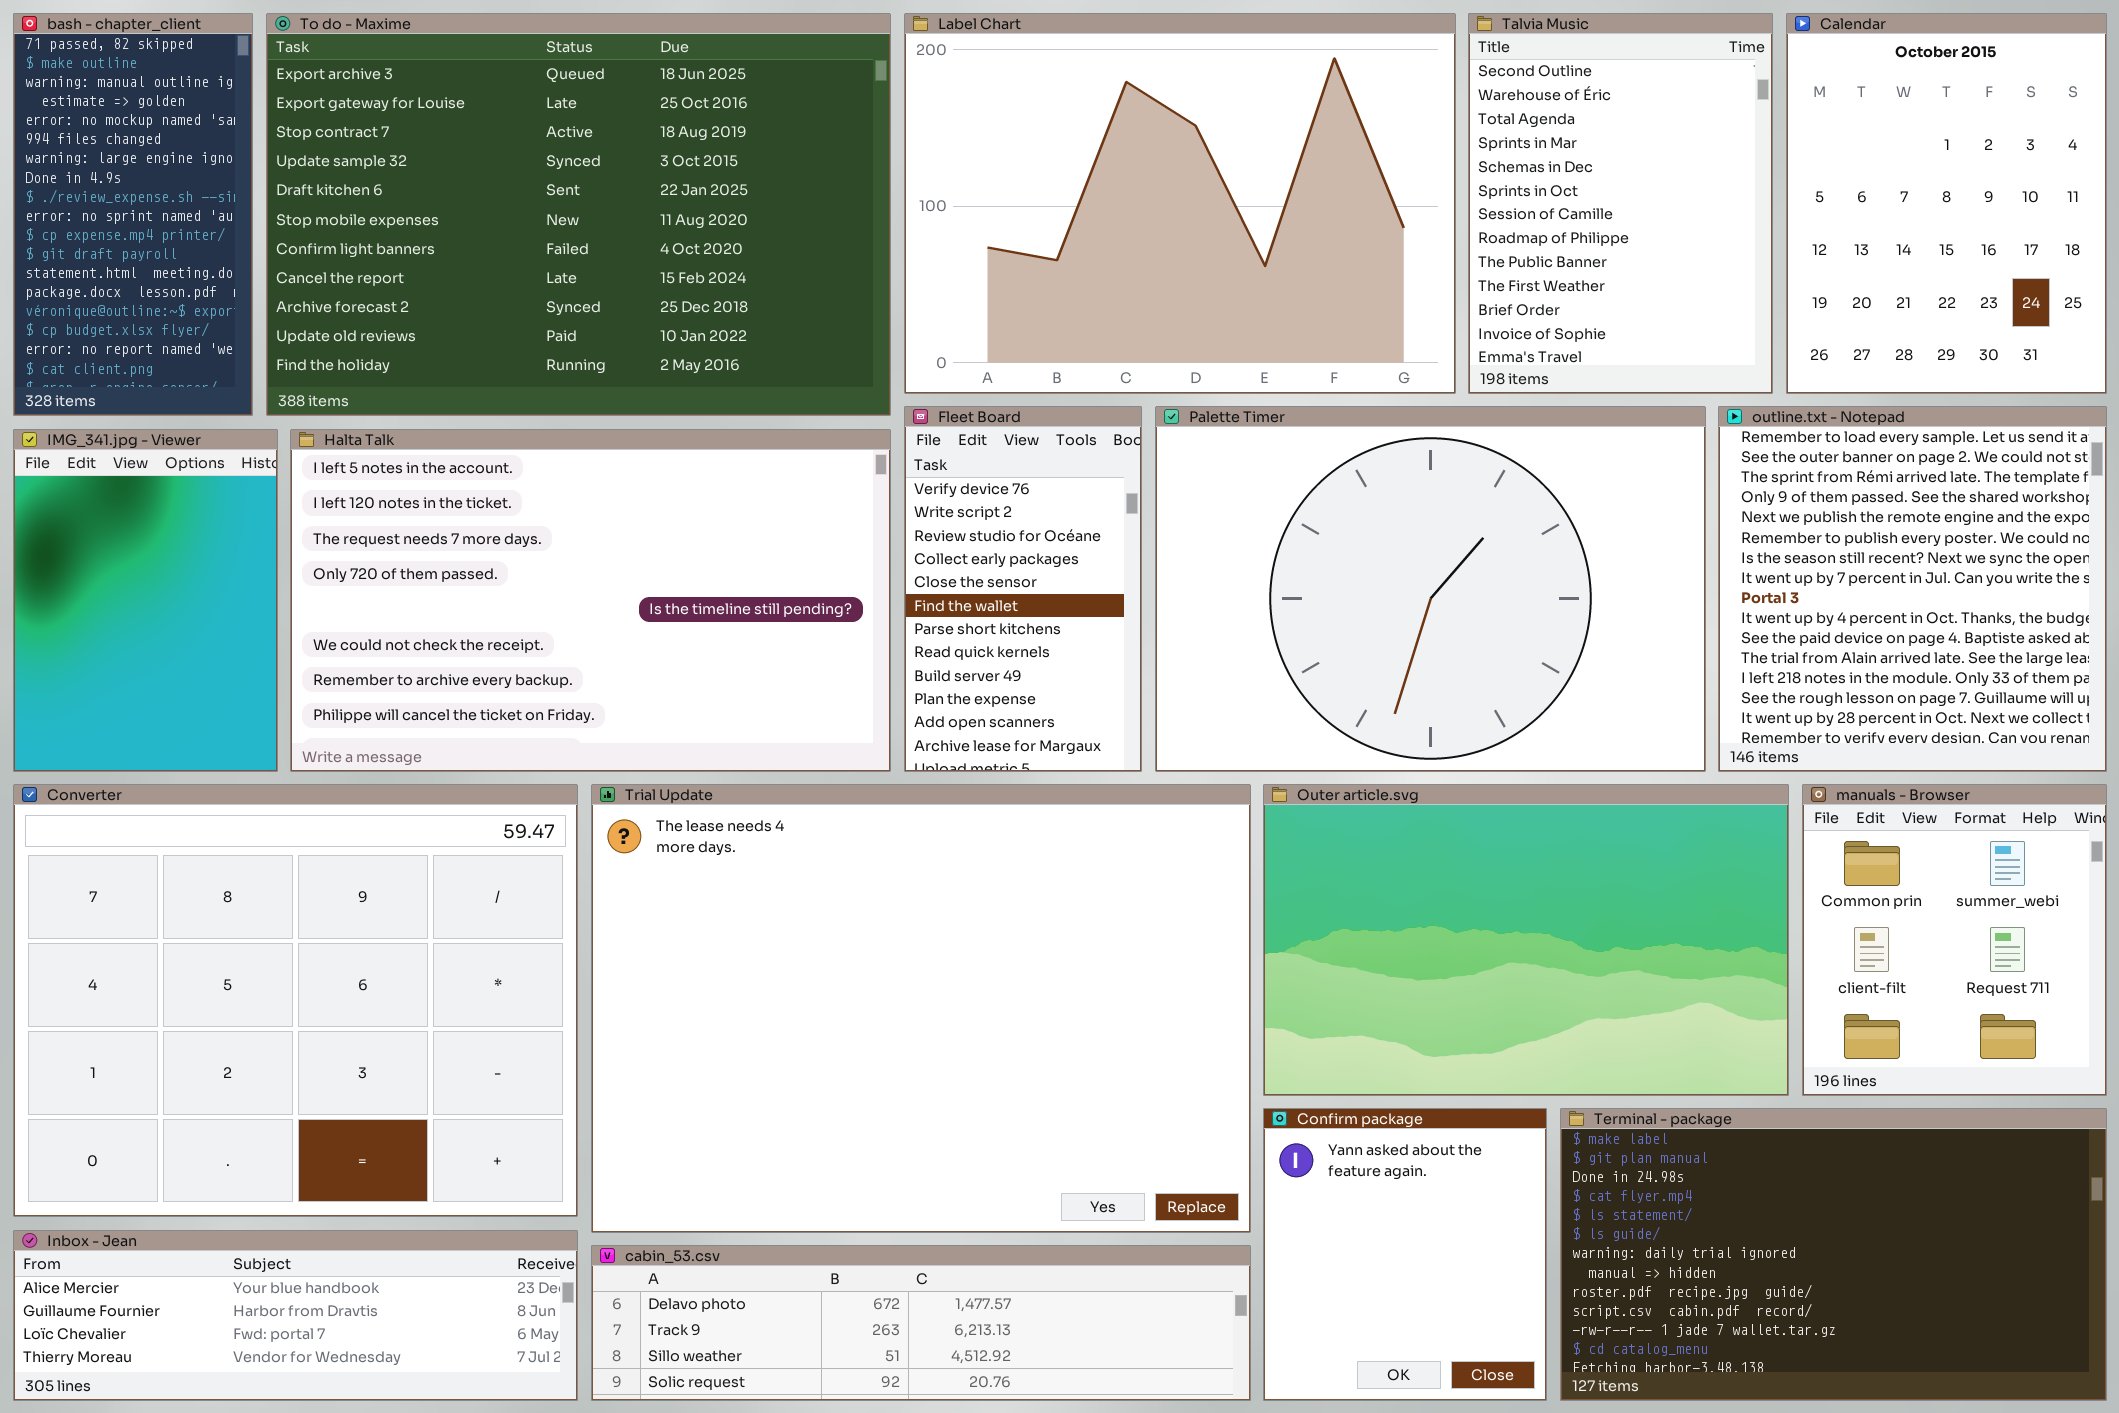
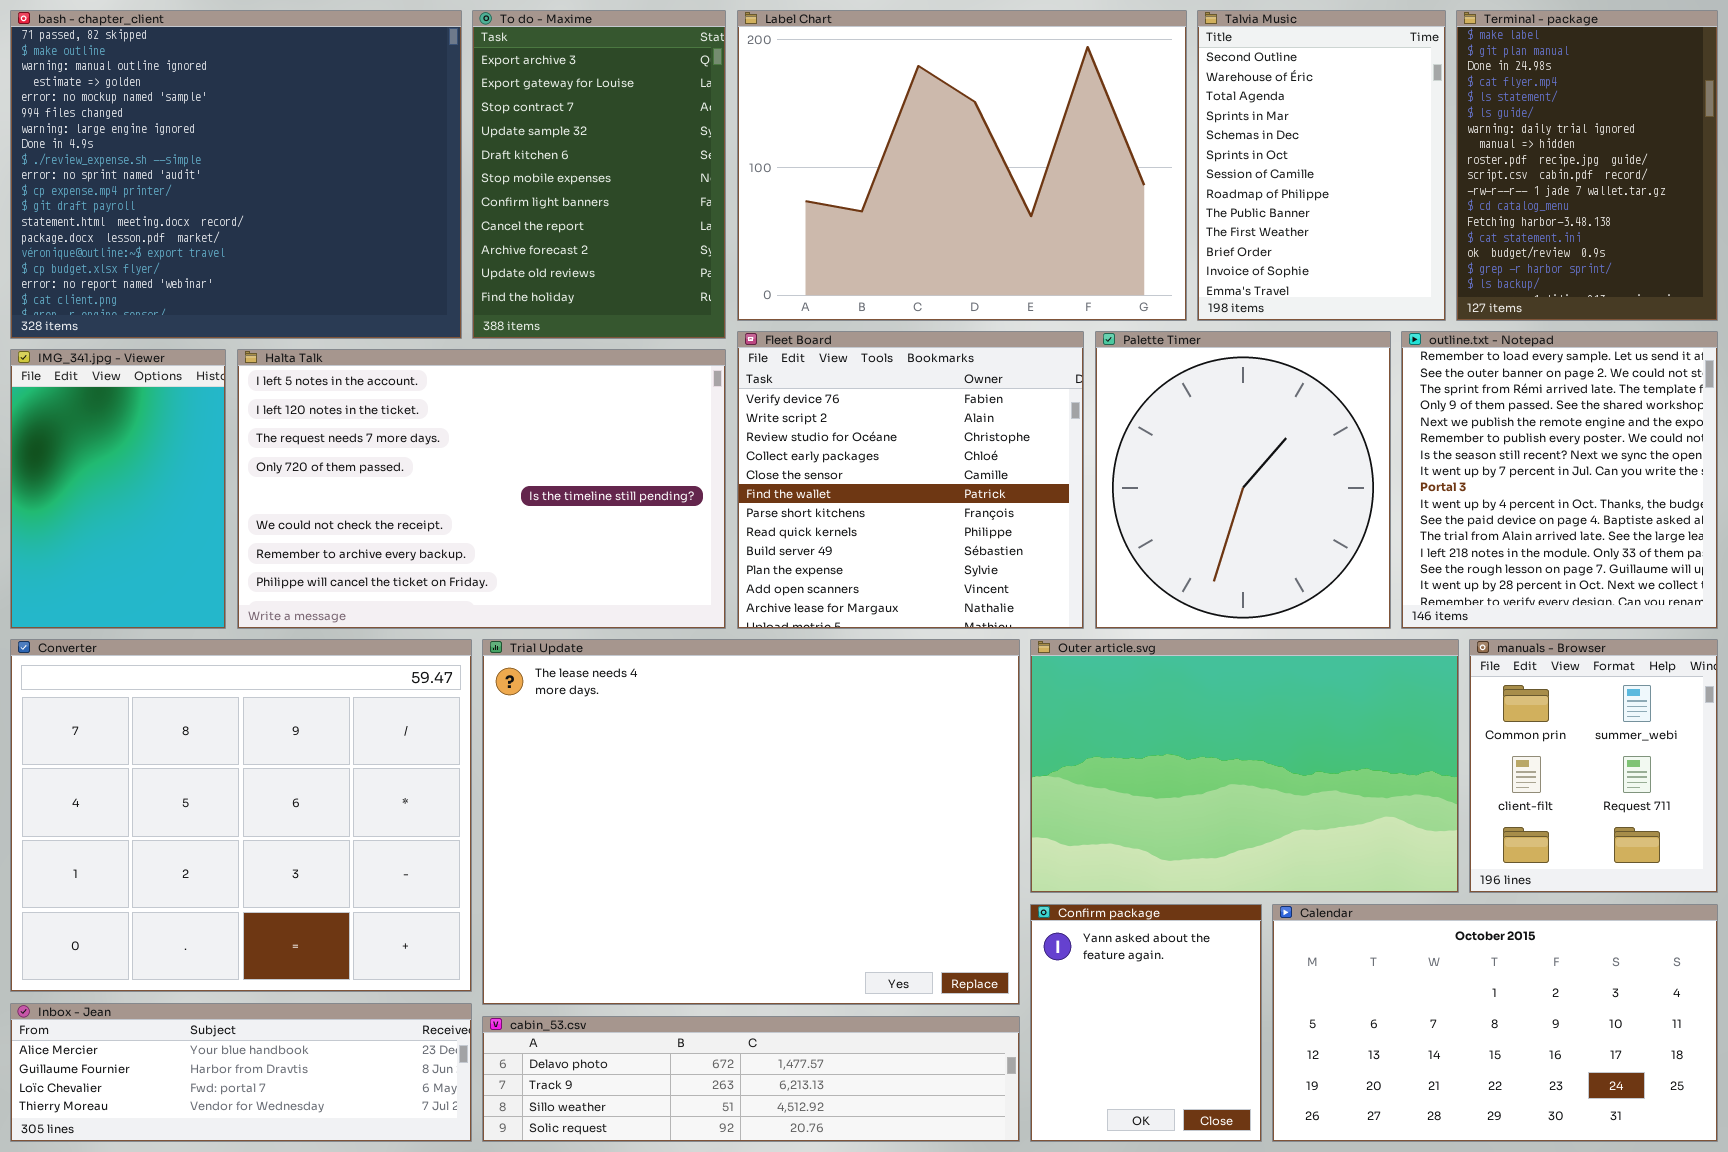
bash - chapter_client: [13,13,253,416] -> [10,10,462,339], resized
To do - Maxime: [266,13,891,416] -> [472,10,726,339], resized
Calendar: [1786,13,2107,394] -> [1272,904,1718,1142], moved, resized
Fleet Board: [904,406,1142,772] -> [737,331,1084,629], resized
Palette Timer: [1155,406,1706,772] -> [1095,331,1391,629], resized
Terminal - package: [1560,1108,2107,1401] -> [1456,10,1718,321], moved, resized

